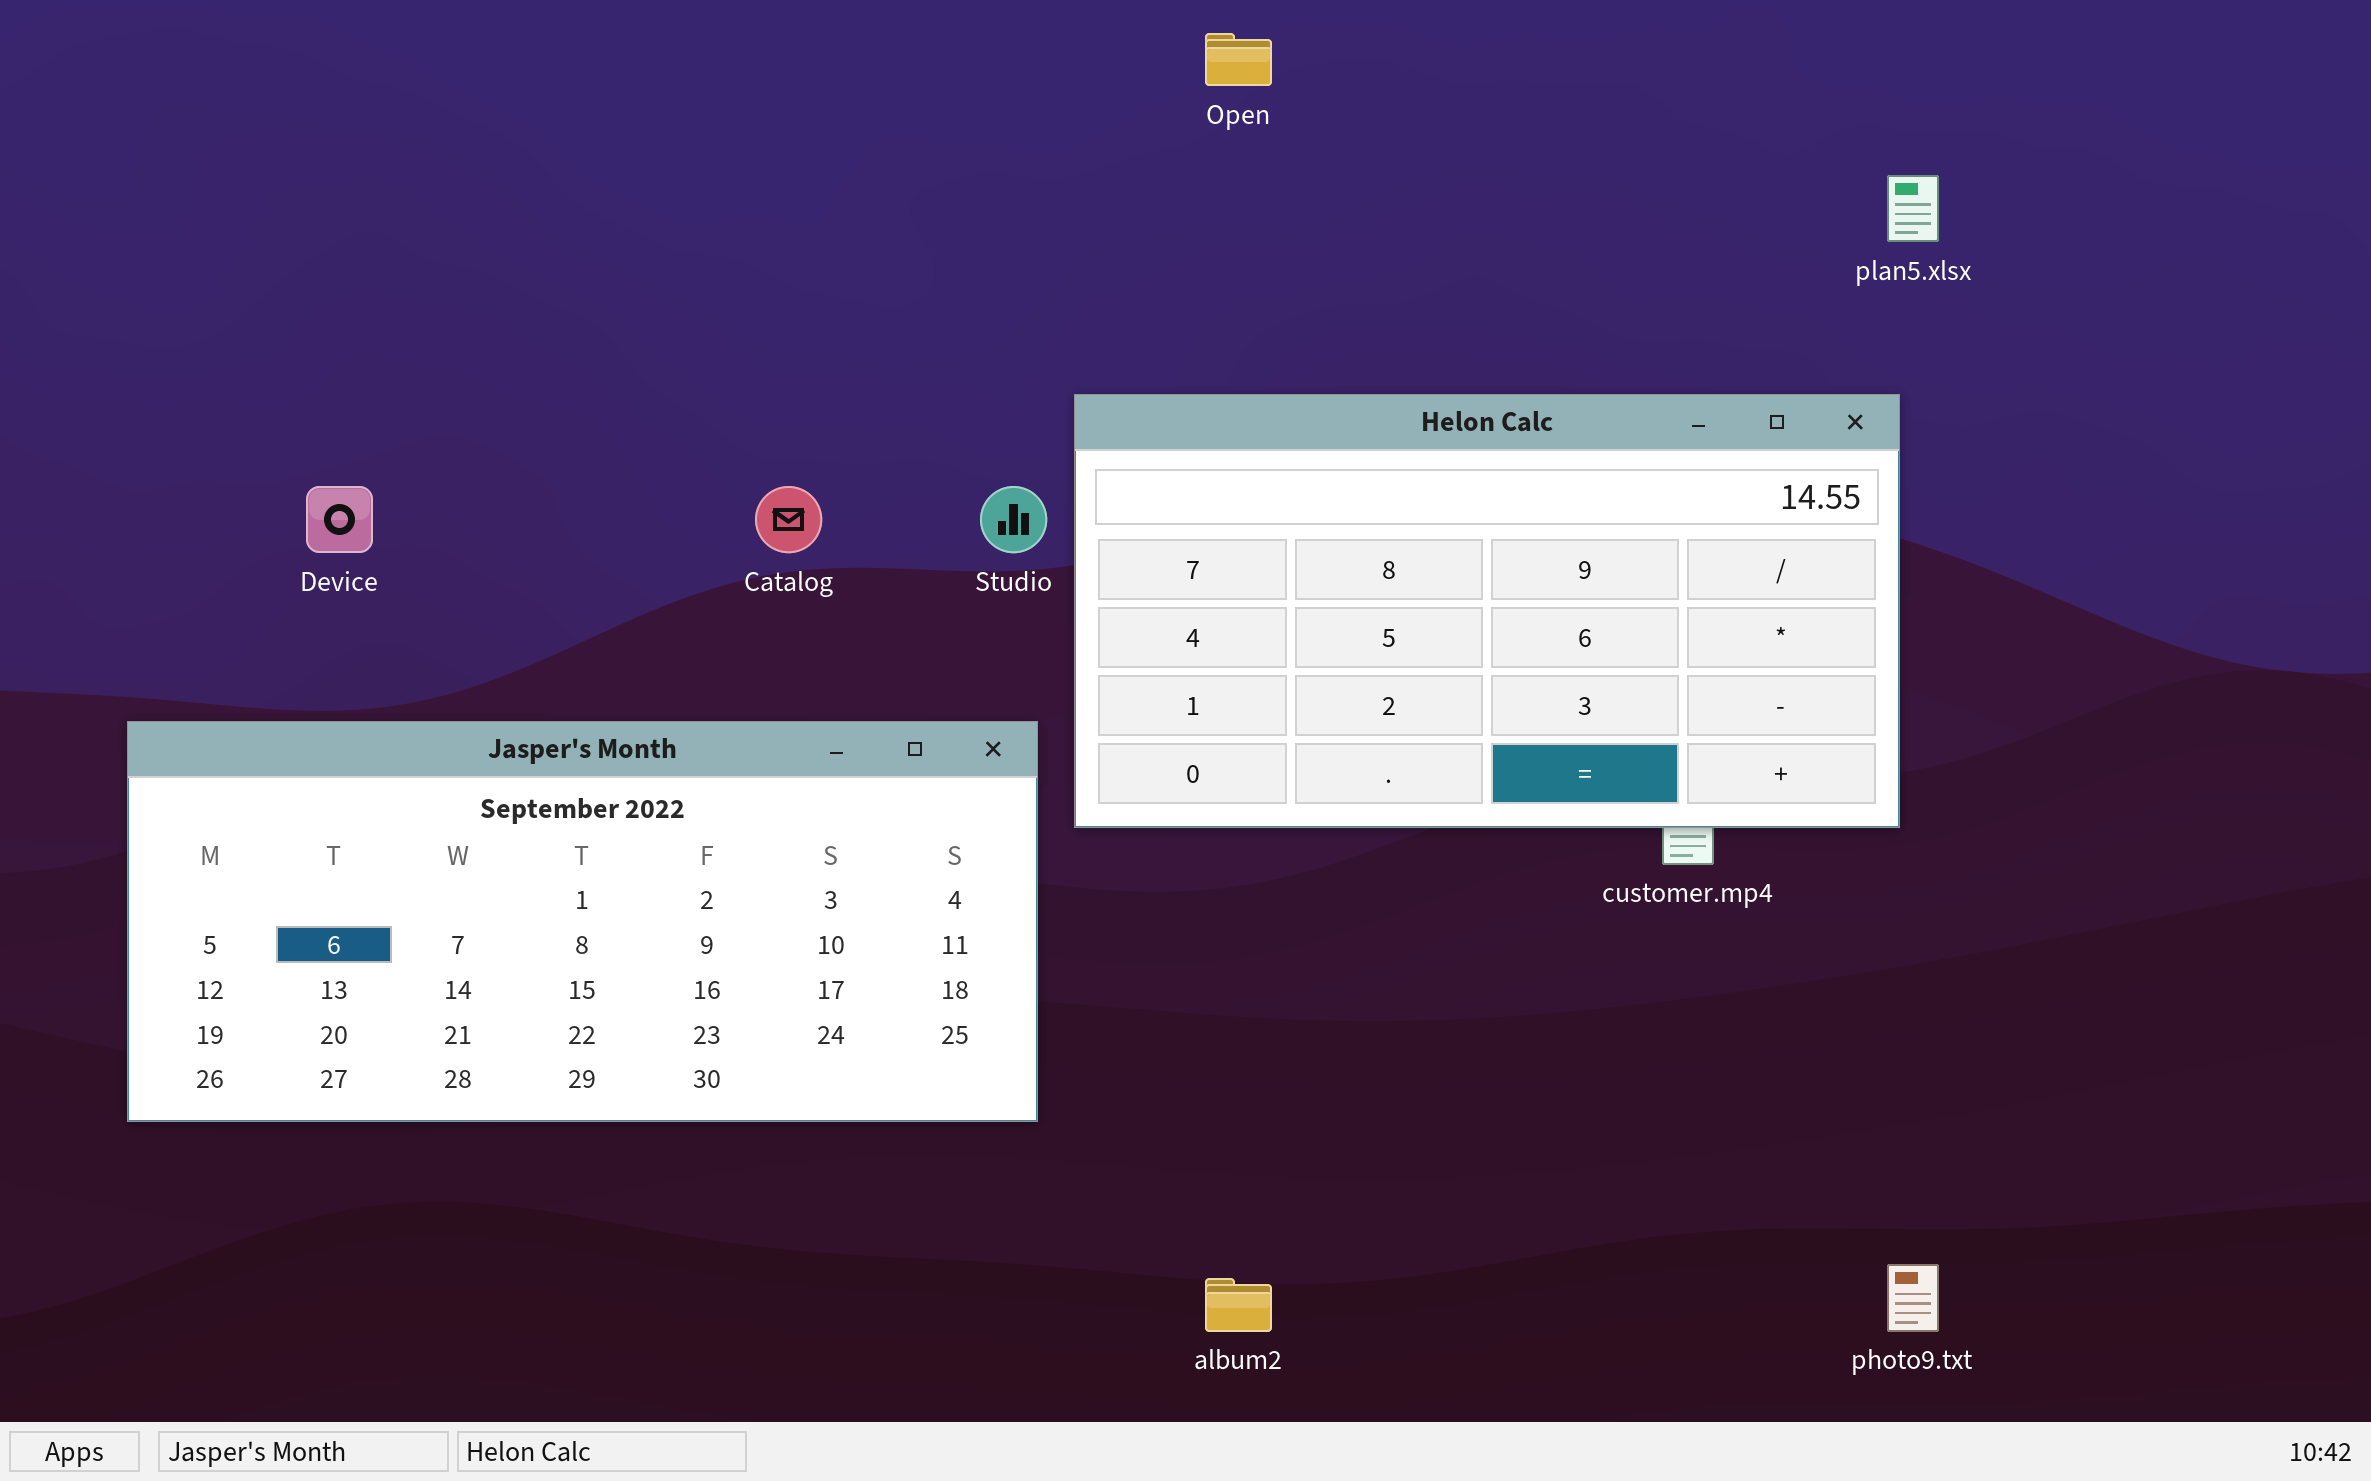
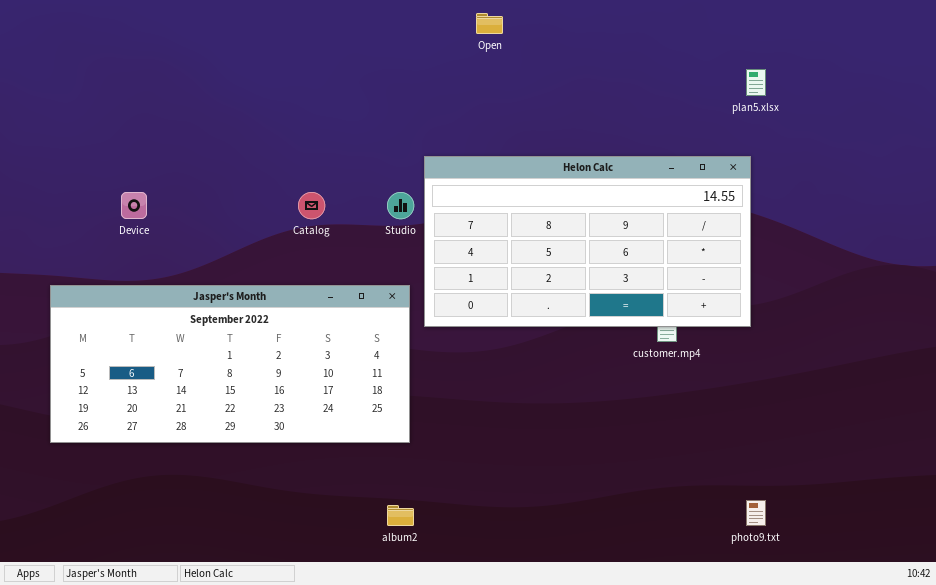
album2: [1205,1278,1272,1332] -> [387,505,414,526], moved

